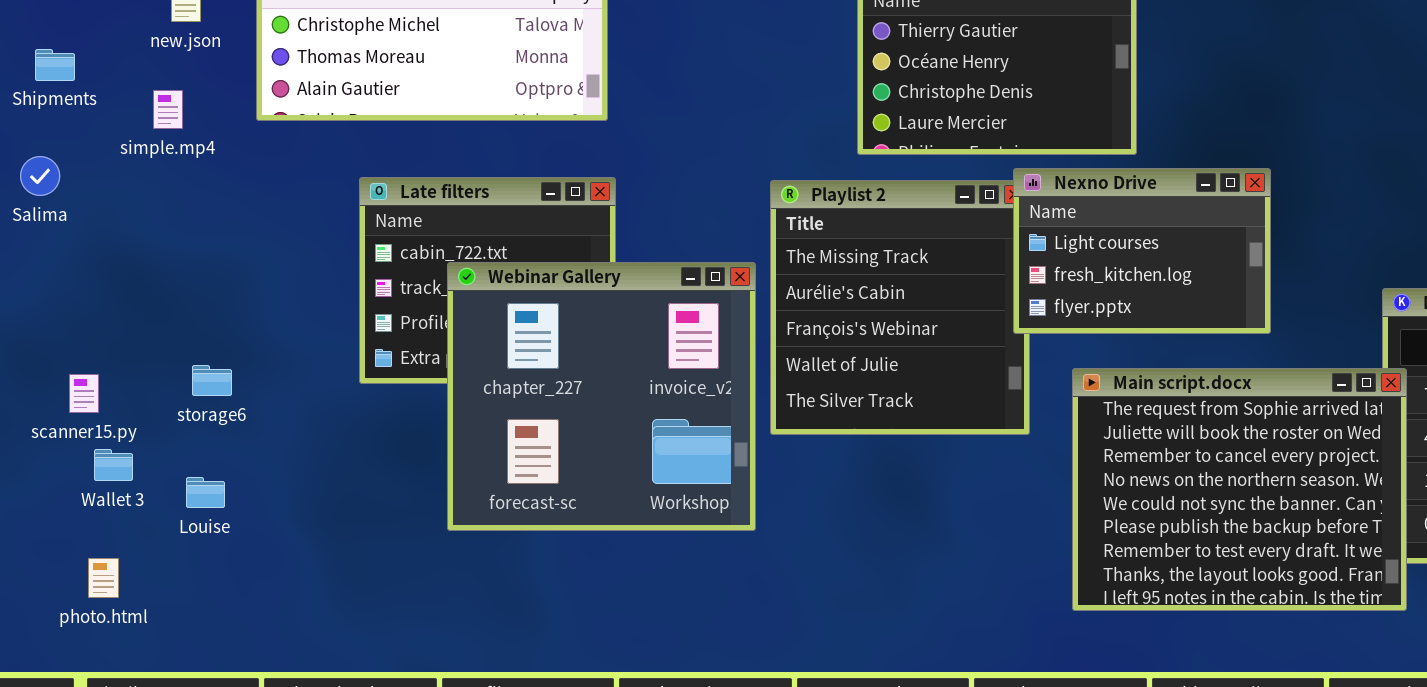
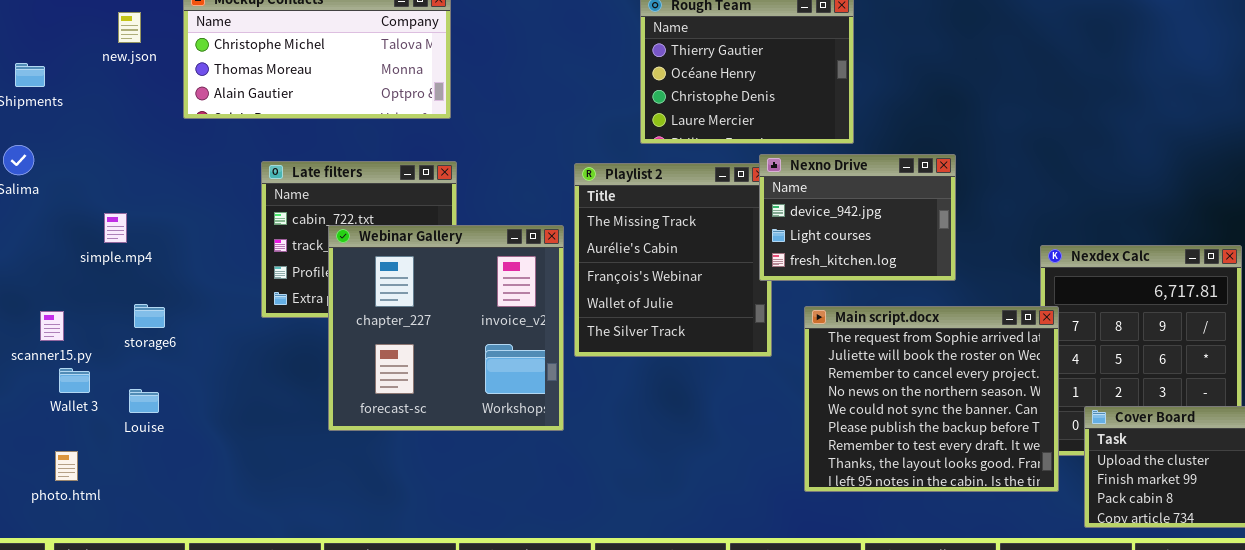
simple.mp4: [153,90,183,129] -> [104,213,127,243], moved
Nexno Drive: [1013,168,1271,334] -> [759,154,956,281], scrolled up 1 row

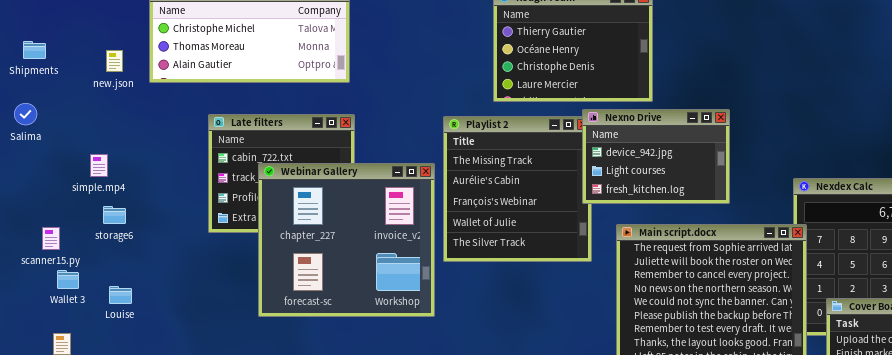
new.json: [118,12,141,43] -> [106,50,123,72], moved
storage6: [134,304,165,328] -> [103,206,126,224], moved

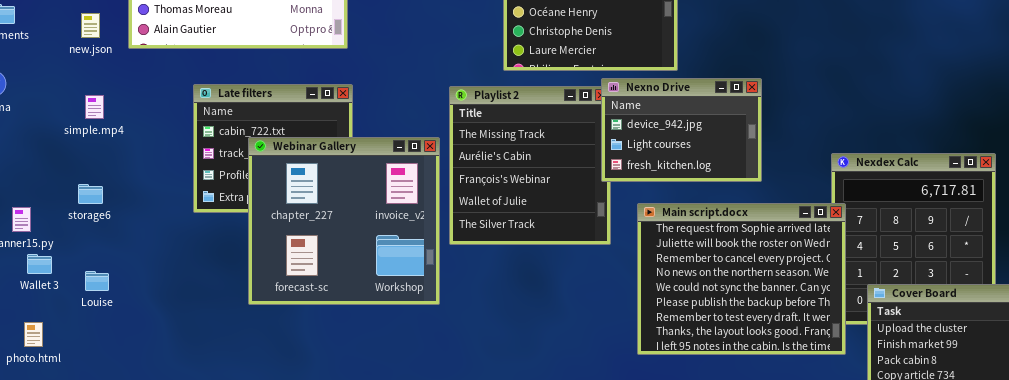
simple.mp4: [90,154,108,177] -> [85,95,104,119], moved

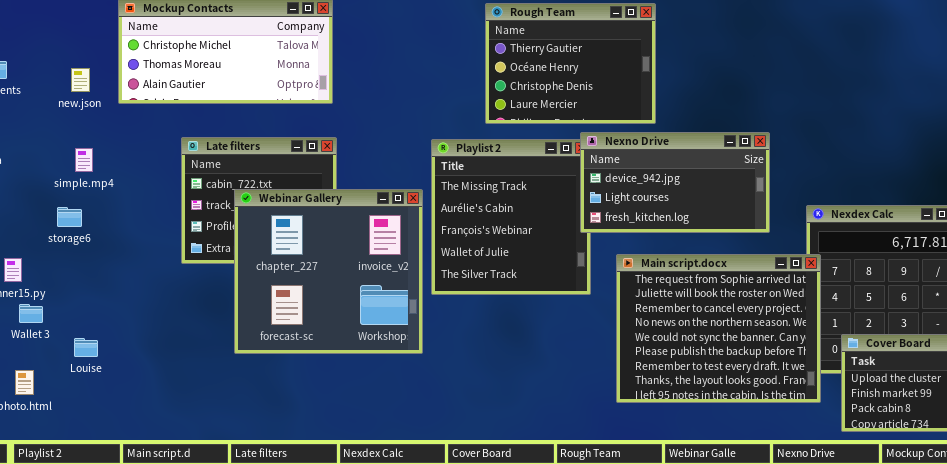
Nexno Drive: [601,78,762,182] -> [580,132,770,233], resized
storage6: [78,184,103,204] -> [57,207,82,227], moved
Louise: [85,271,109,291] -> [74,338,98,357], moved

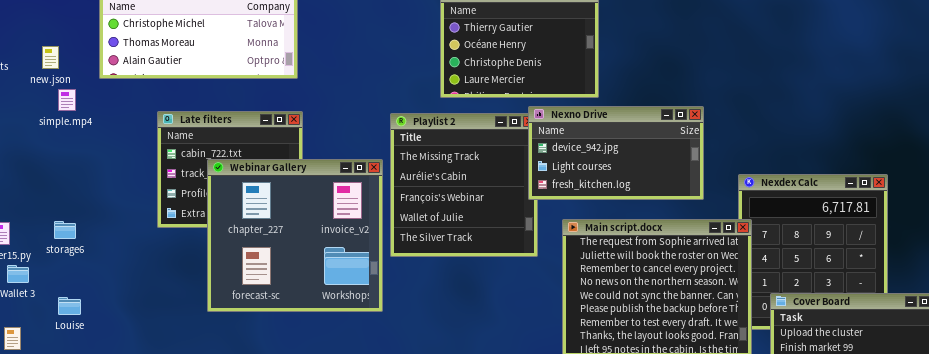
new.json: [71,68,90,92] -> [42,46,59,69], moved
simple.mp4: [75,148,93,172] -> [58,89,76,111], moved
storage6: [57,207,82,227] -> [54,221,76,239], moved

